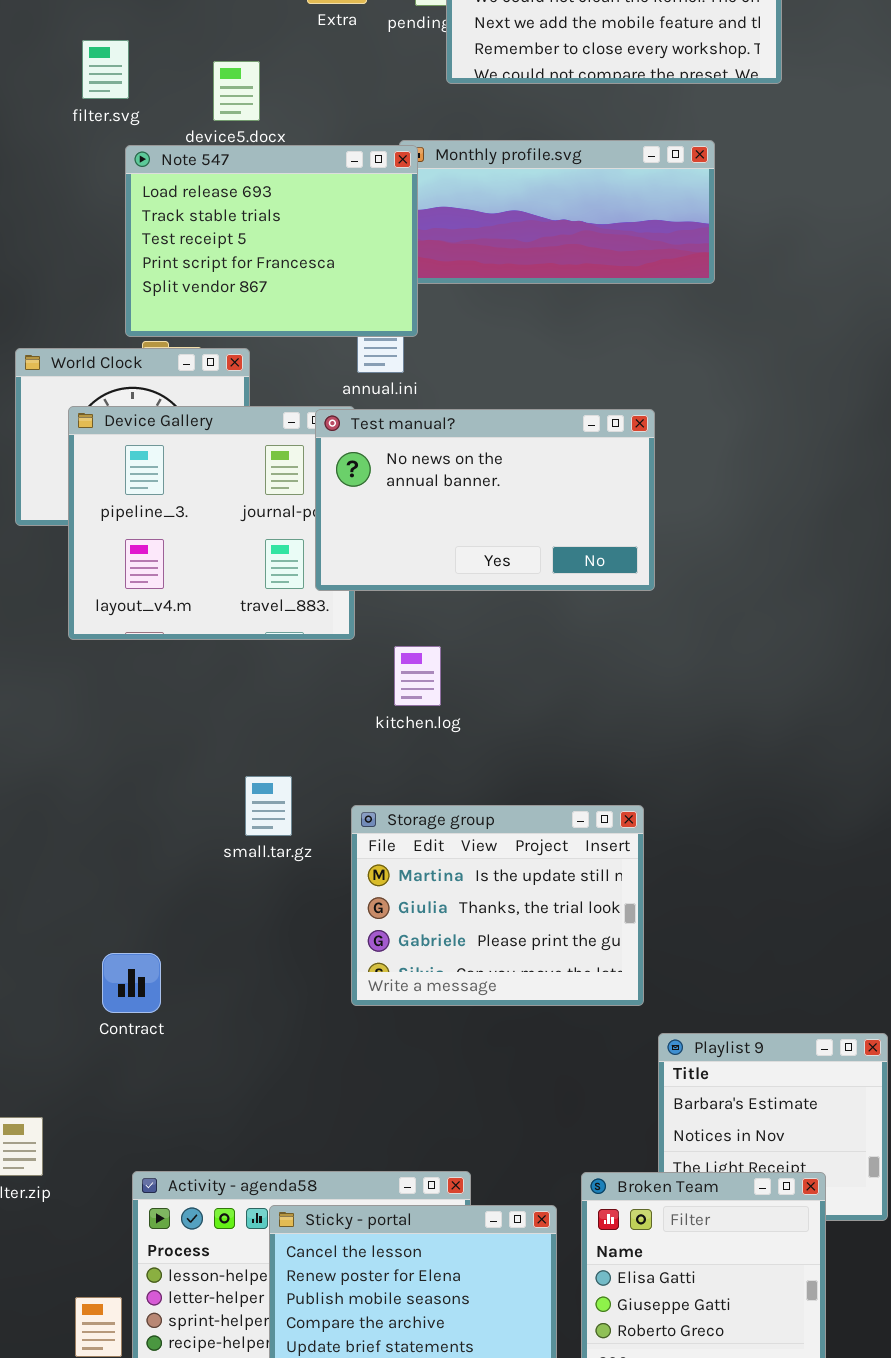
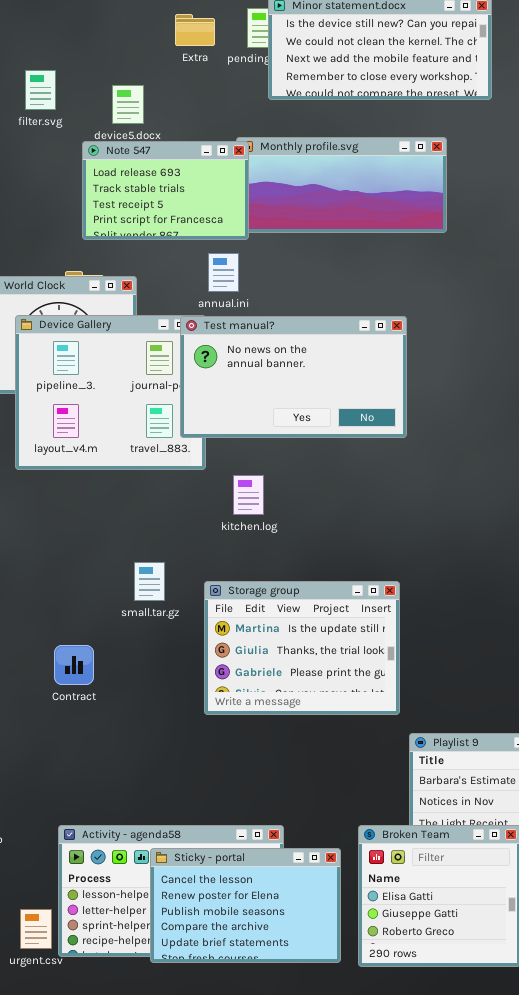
Note 547: [125,145,418,337] -> [82,141,249,240], resized
Contract: [102,953,161,1013] -> [54,645,94,685], moved

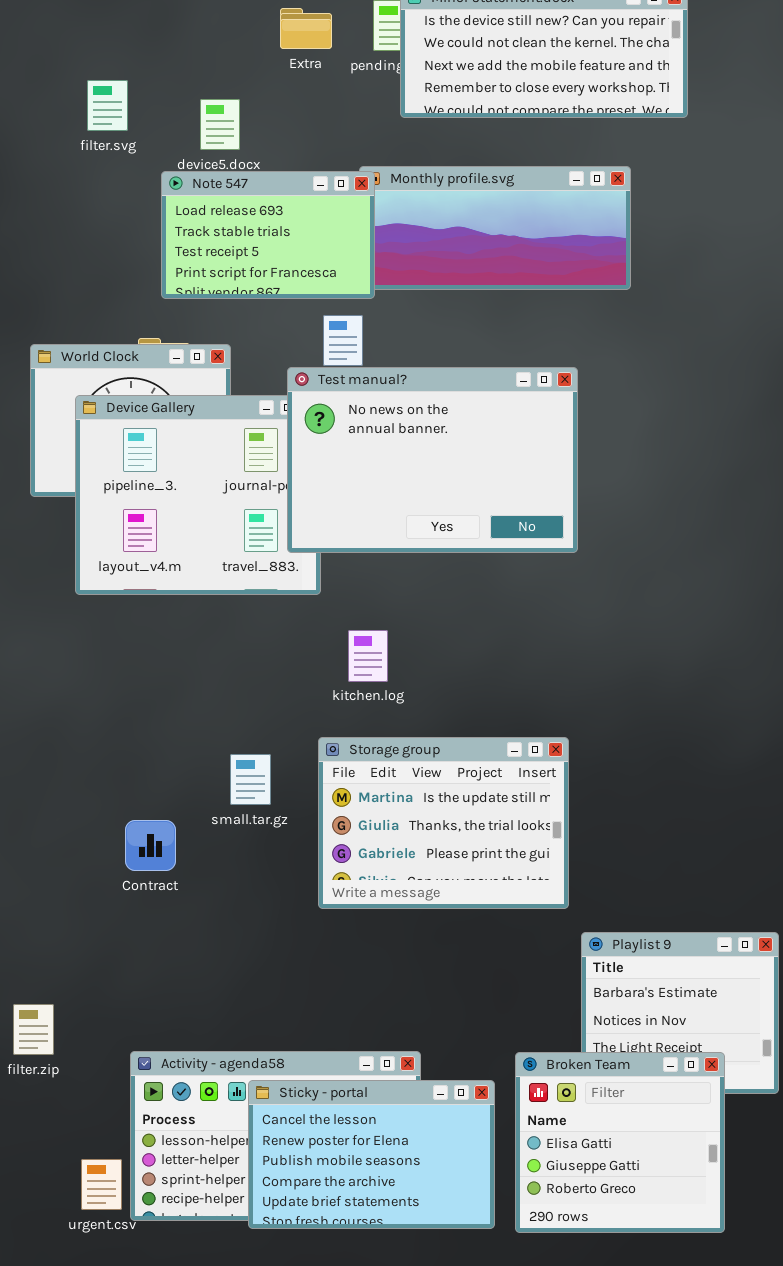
Test manual?: [180,316,407,438] -> [287,367,578,553], resized
kitchen.log: [233,475,264,515] -> [348,630,388,682], moved
small.tar.gz: [134,562,165,601] -> [230,754,271,805], moved

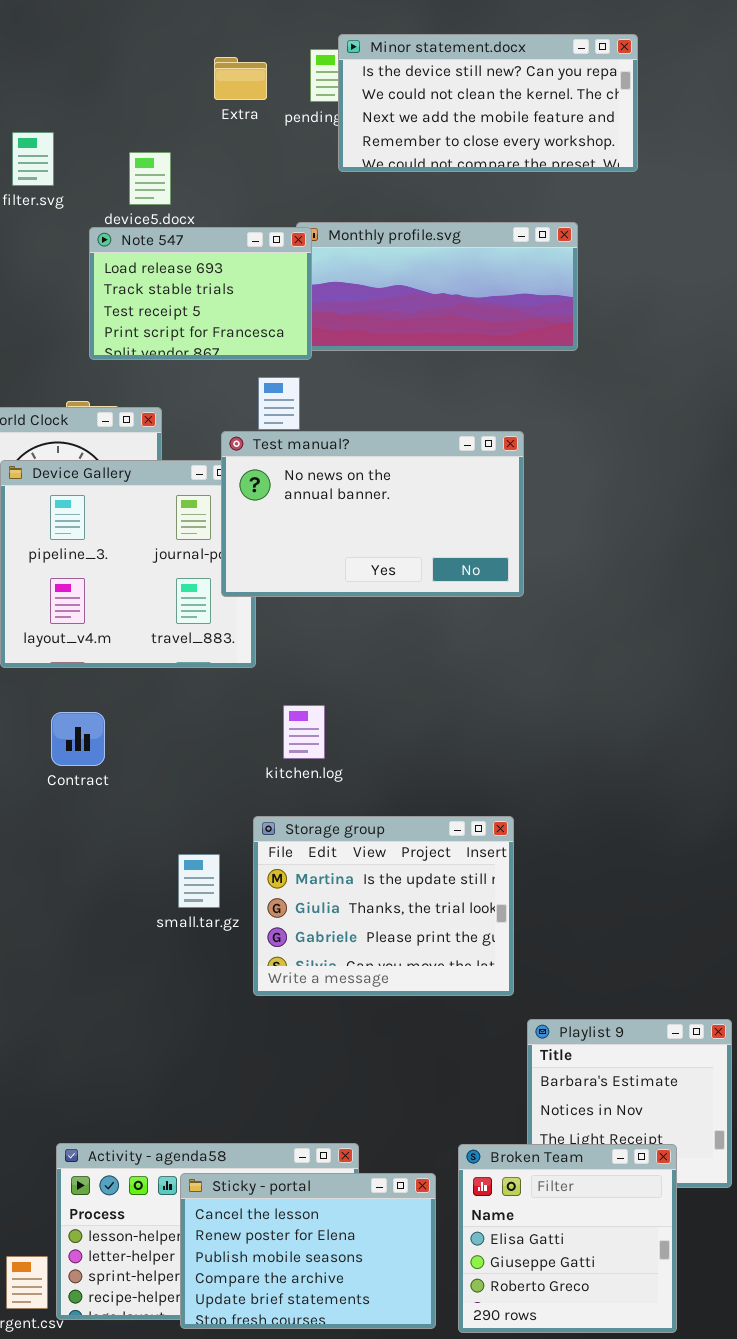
Test manual?: [287,367,578,553] -> [221,431,524,597], resized
small.tar.gz: [230,754,271,805] -> [178,854,220,908], moved
Contract: [125,820,176,871] -> [51,712,105,766], moved

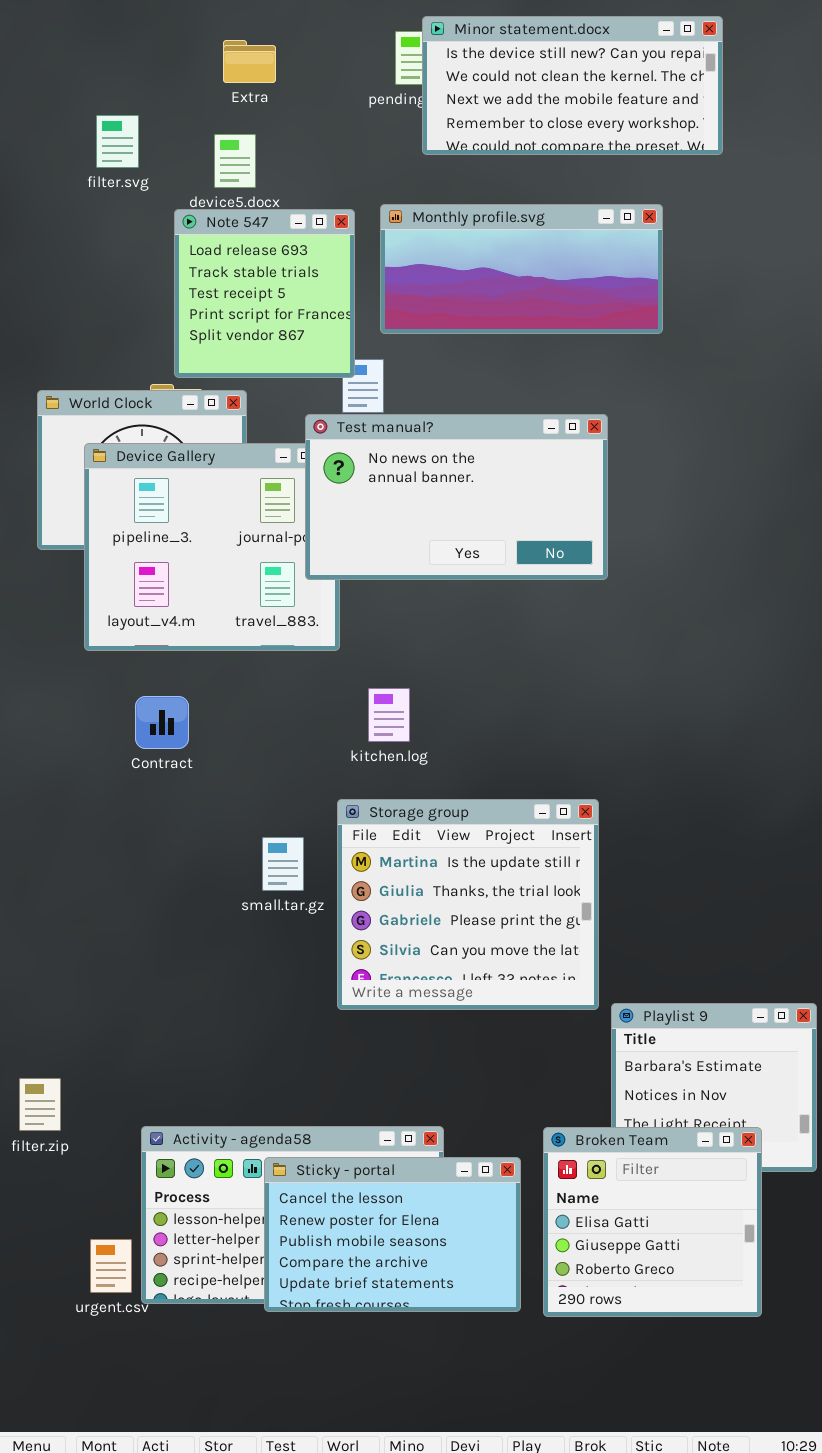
Extra: [214,57,267,100] -> [223,40,276,83], moved
Note 547: [89,227,312,360] -> [174,209,355,378], resized
Storage group: [253,816,514,996] -> [337,799,599,1010], resized

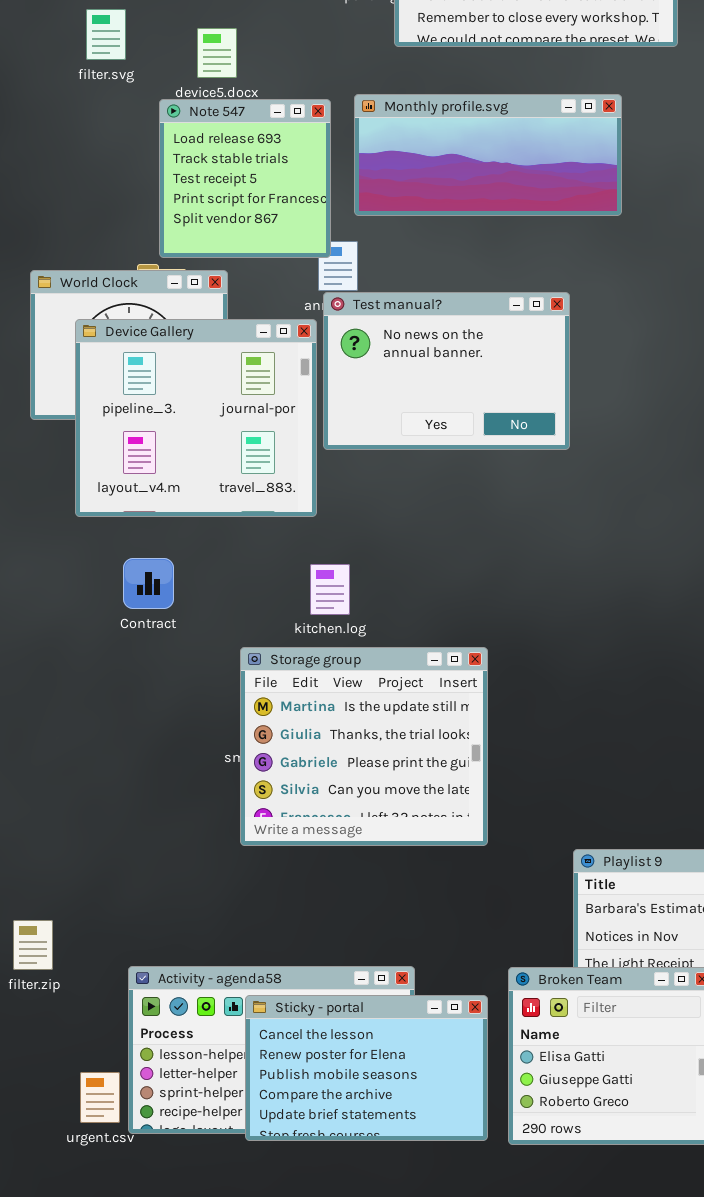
Test manual?: [305,414,608,580] -> [323,292,570,450], resized
kitchen.log: [368,688,410,742] -> [310,564,350,615], moved
Storage group: [337,799,599,1010] -> [240,647,488,846], moved

